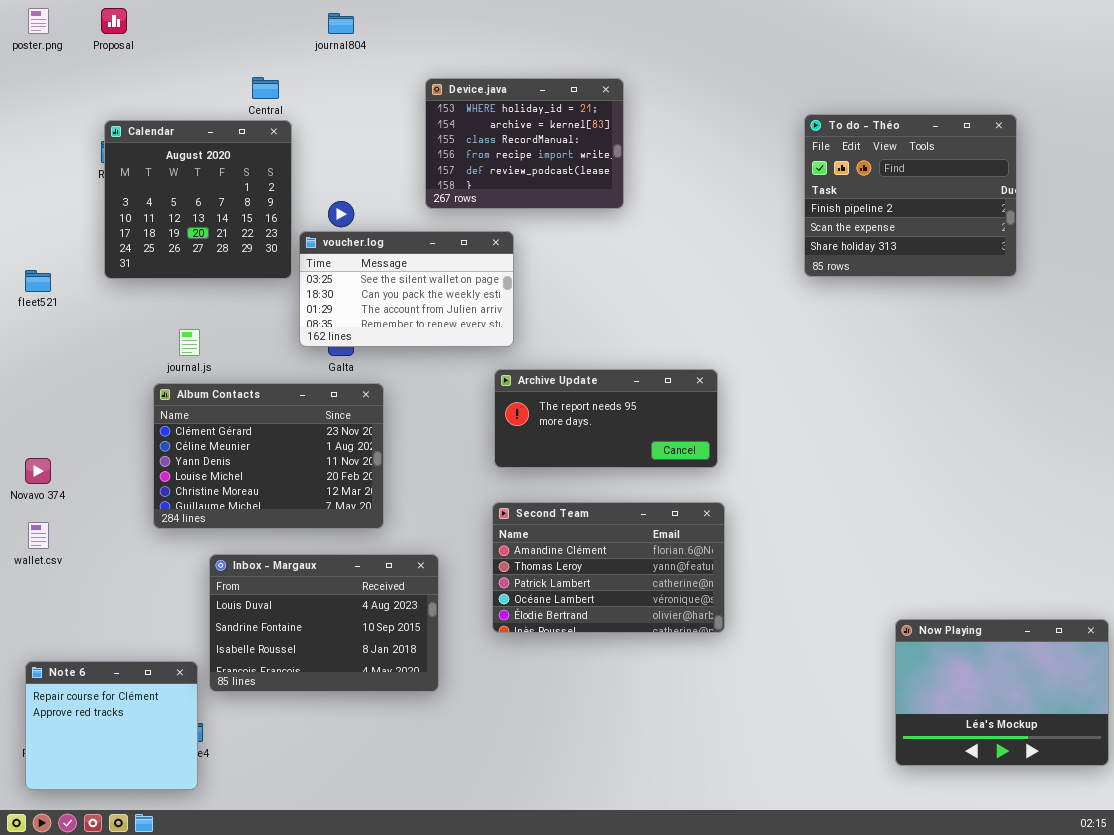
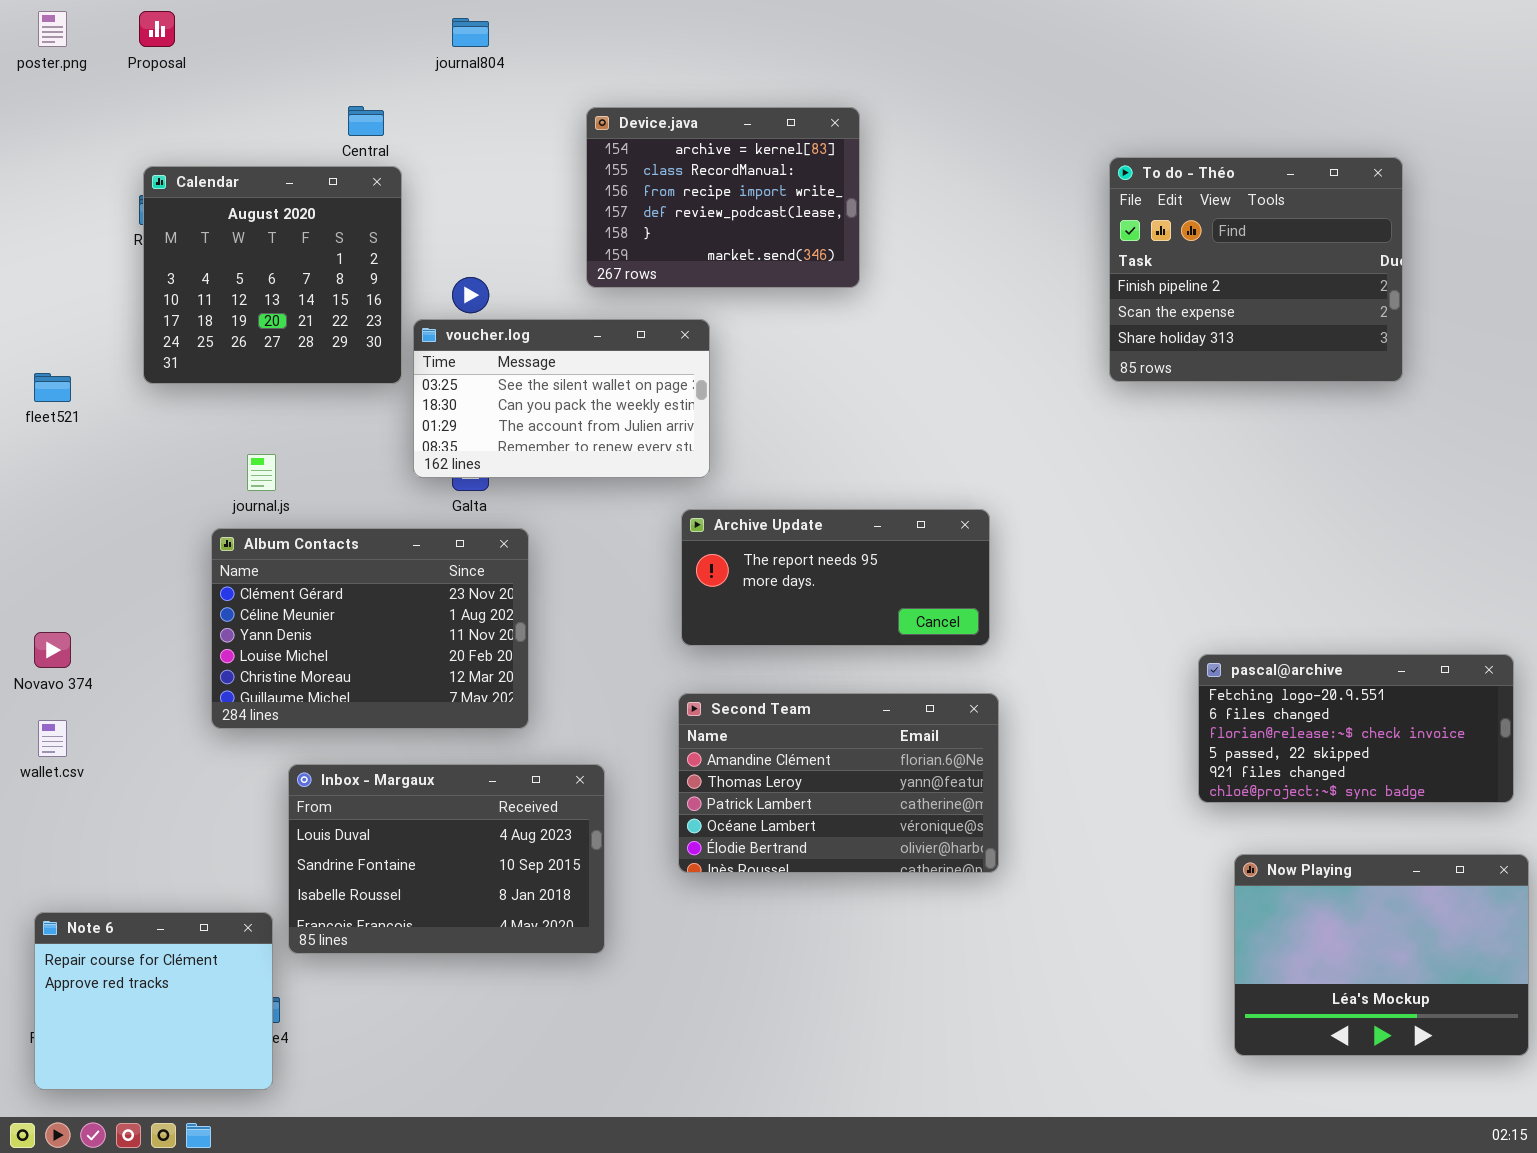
Device.java: [425,78,624,209] -> [586,107,860,288], scrolled down 1 row
pascal@archive: none -> [1198,654,1514,803], opened

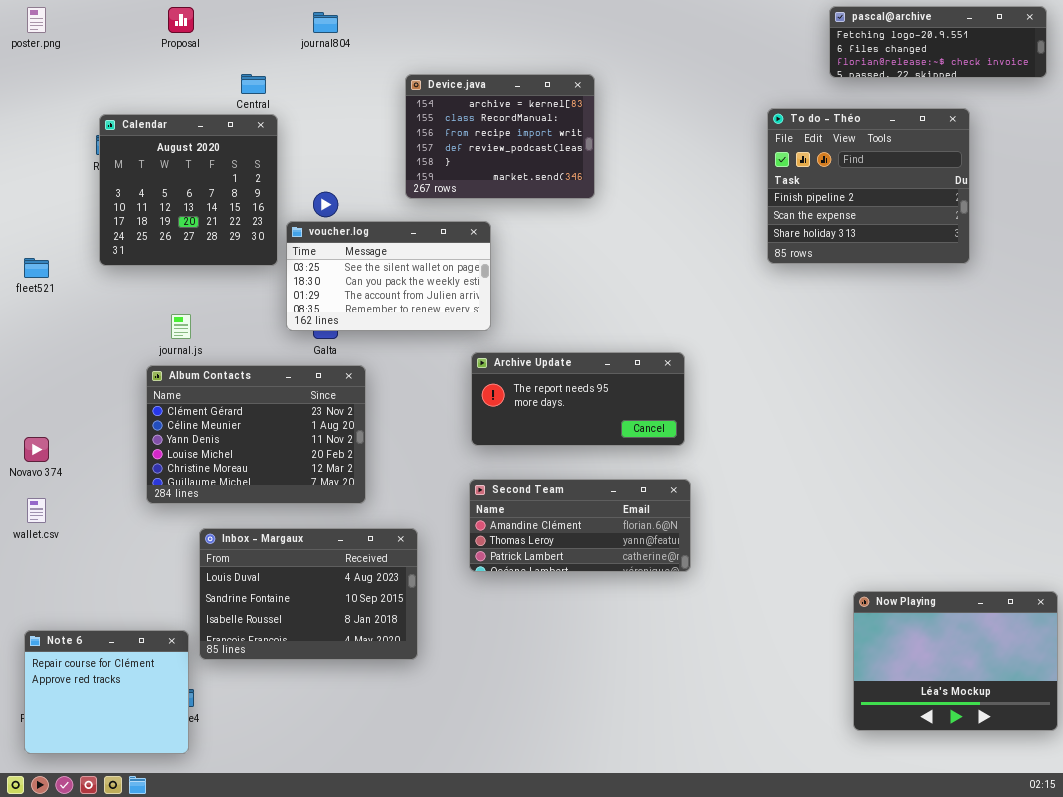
Proposal: [139,11,175,47] -> [168,7,194,33], moved
pascal@archive: [1198,654,1514,803] -> [829,6,1047,78], moved, resized
Second Team: [678,693,999,873] -> [469,479,691,572], resized

